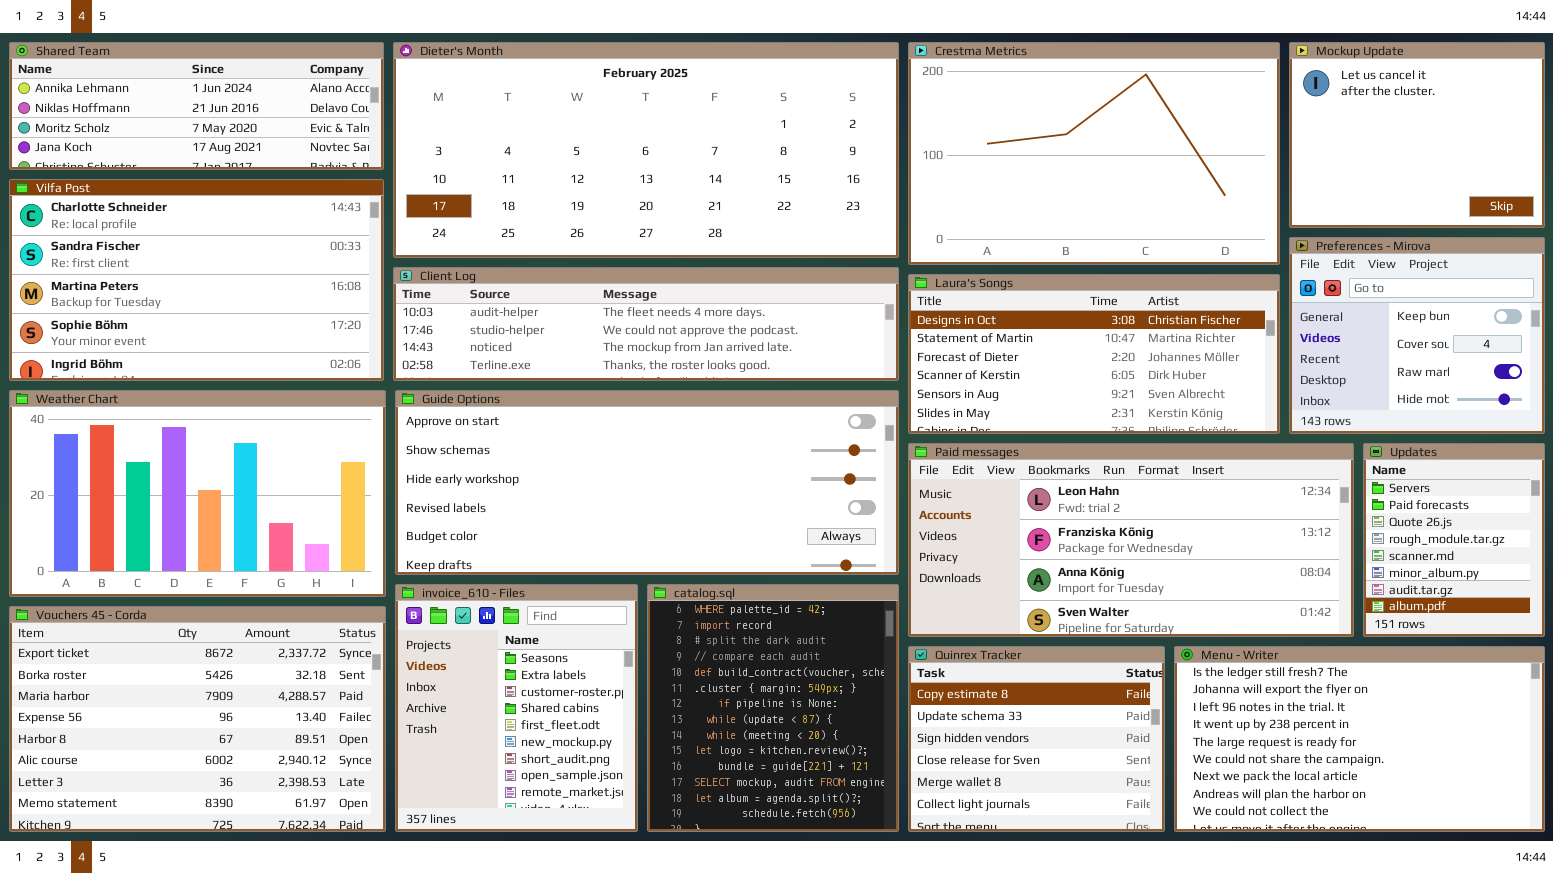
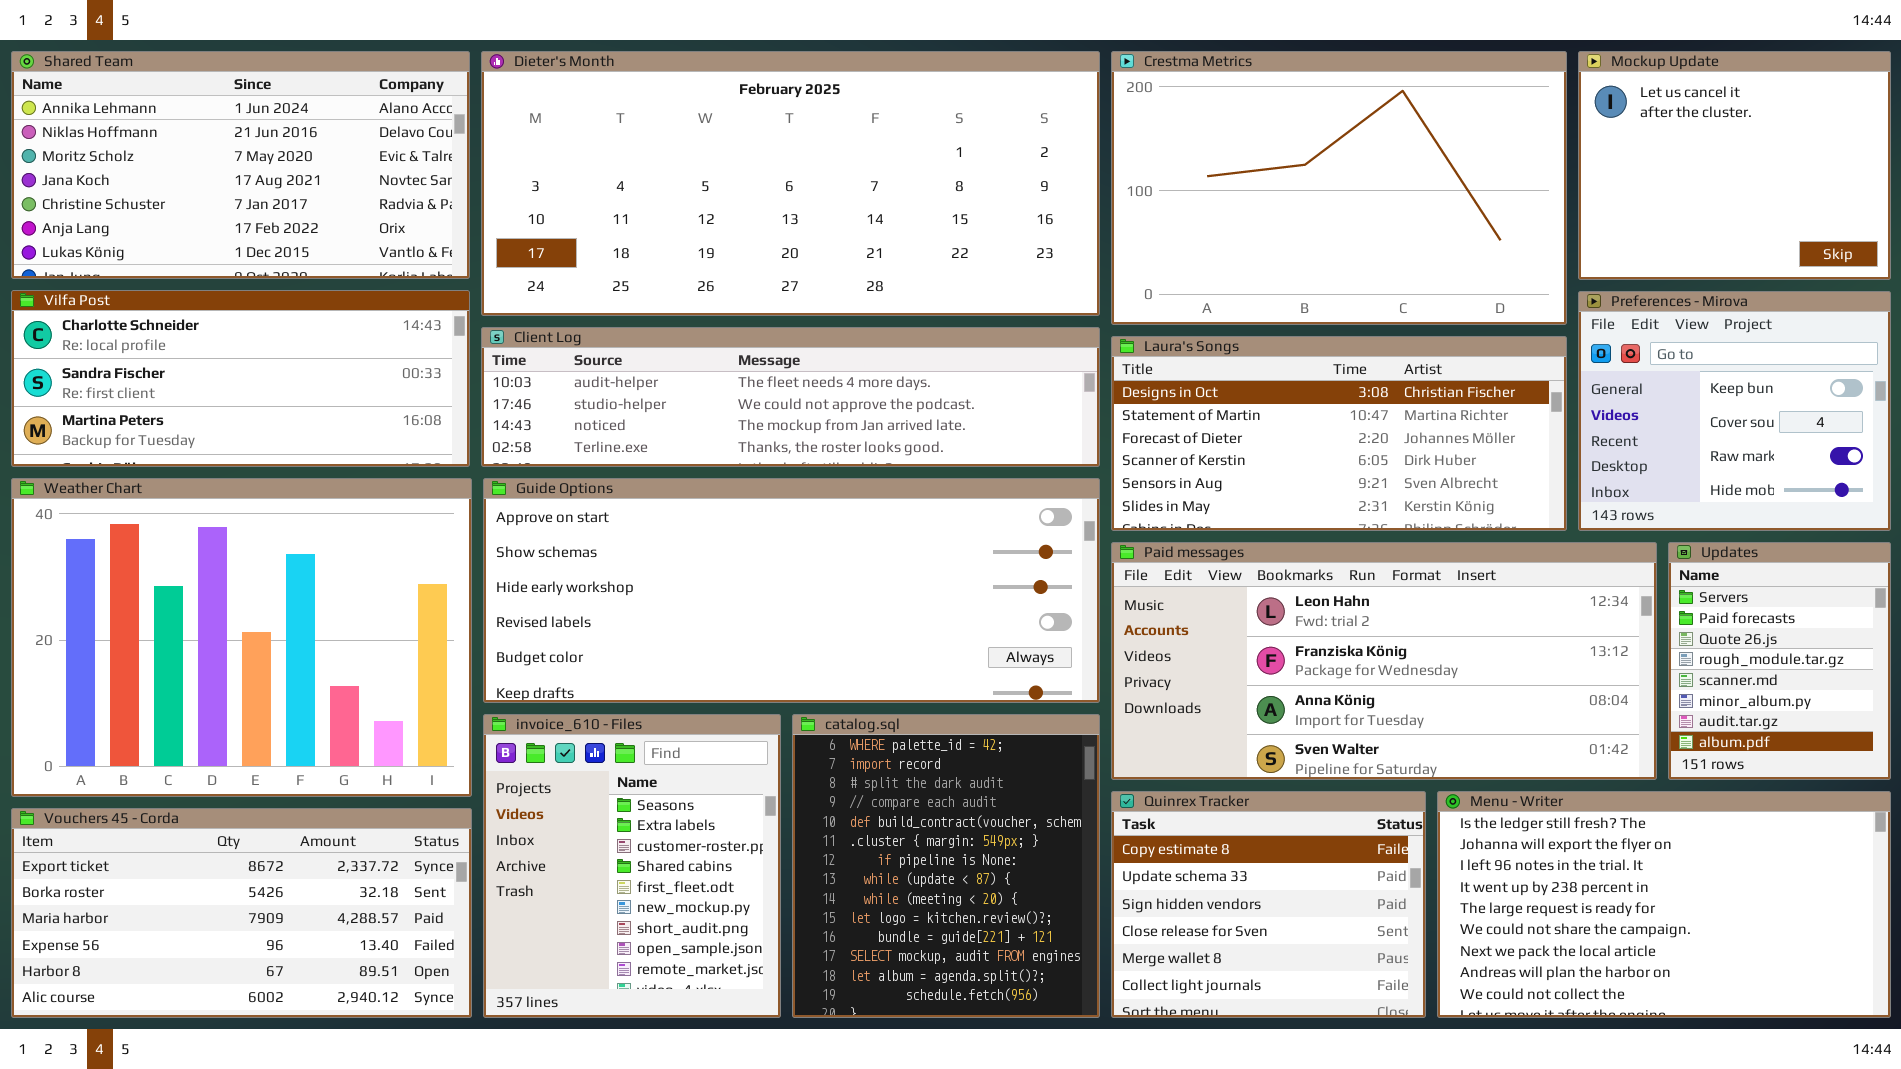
Shared Team: [9,42,384,170] -> [11,51,470,279], resized
Vilfa Post: [9,179,384,381] -> [11,290,470,467], resized
Weather Chart: [9,390,386,597] -> [11,478,472,797], resized
Vouchers 45 - Corda: [9,606,386,832] -> [11,808,472,1018], resized

